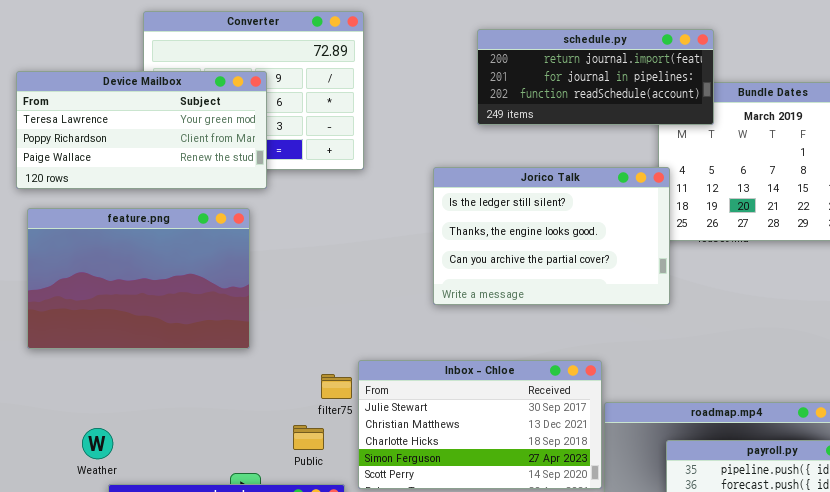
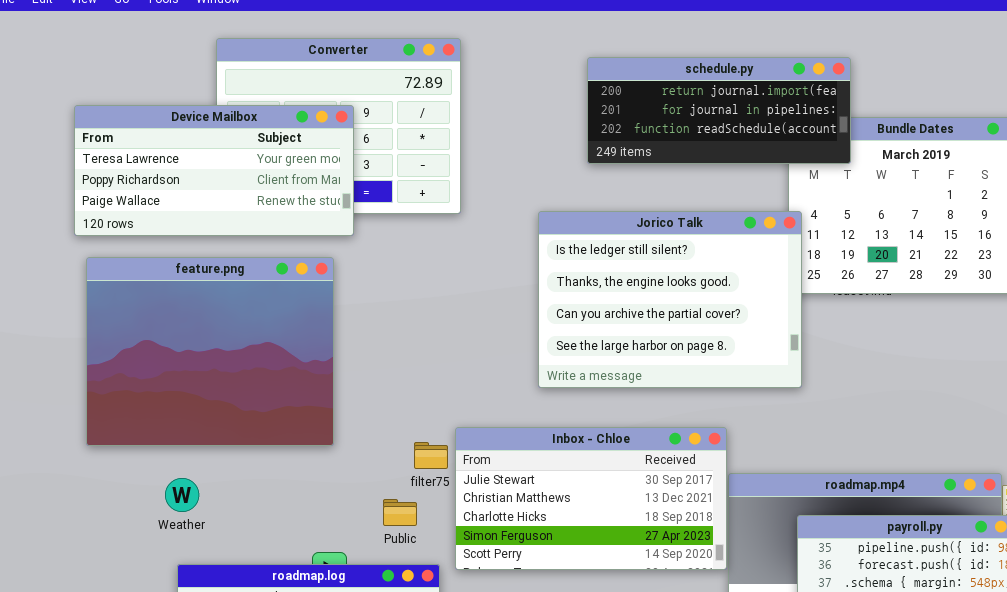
Jorico Talk: [433,167,670,305] -> [538,211,802,388], resized
feature.png: [27,208,250,349] -> [86,257,334,446], resized
Weather: [82,428,113,459] -> [165,478,199,512], moved

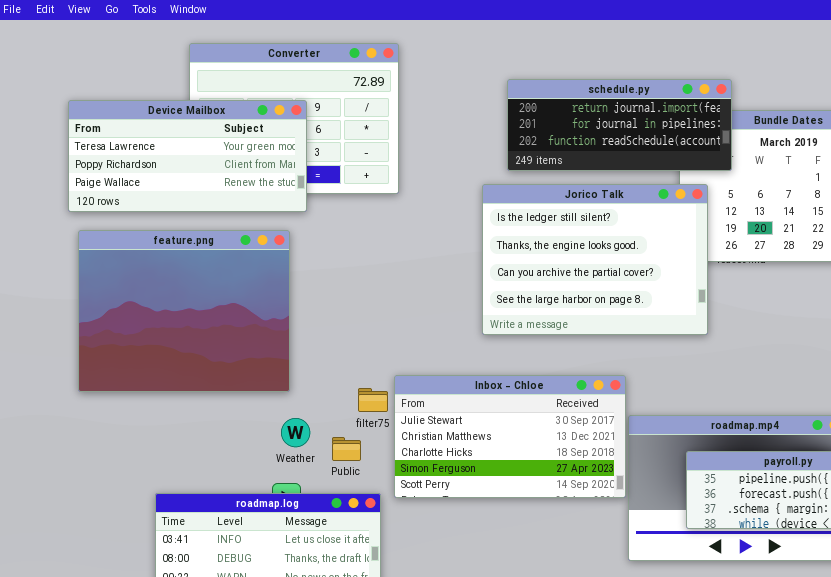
schedule.py: [587,57,851,164] -> [507,79,732,171], moved
Jorico Talk: [538,211,802,388] -> [482,184,708,335], moved
Weather: [165,478,199,512] -> [281,418,310,447], moved

